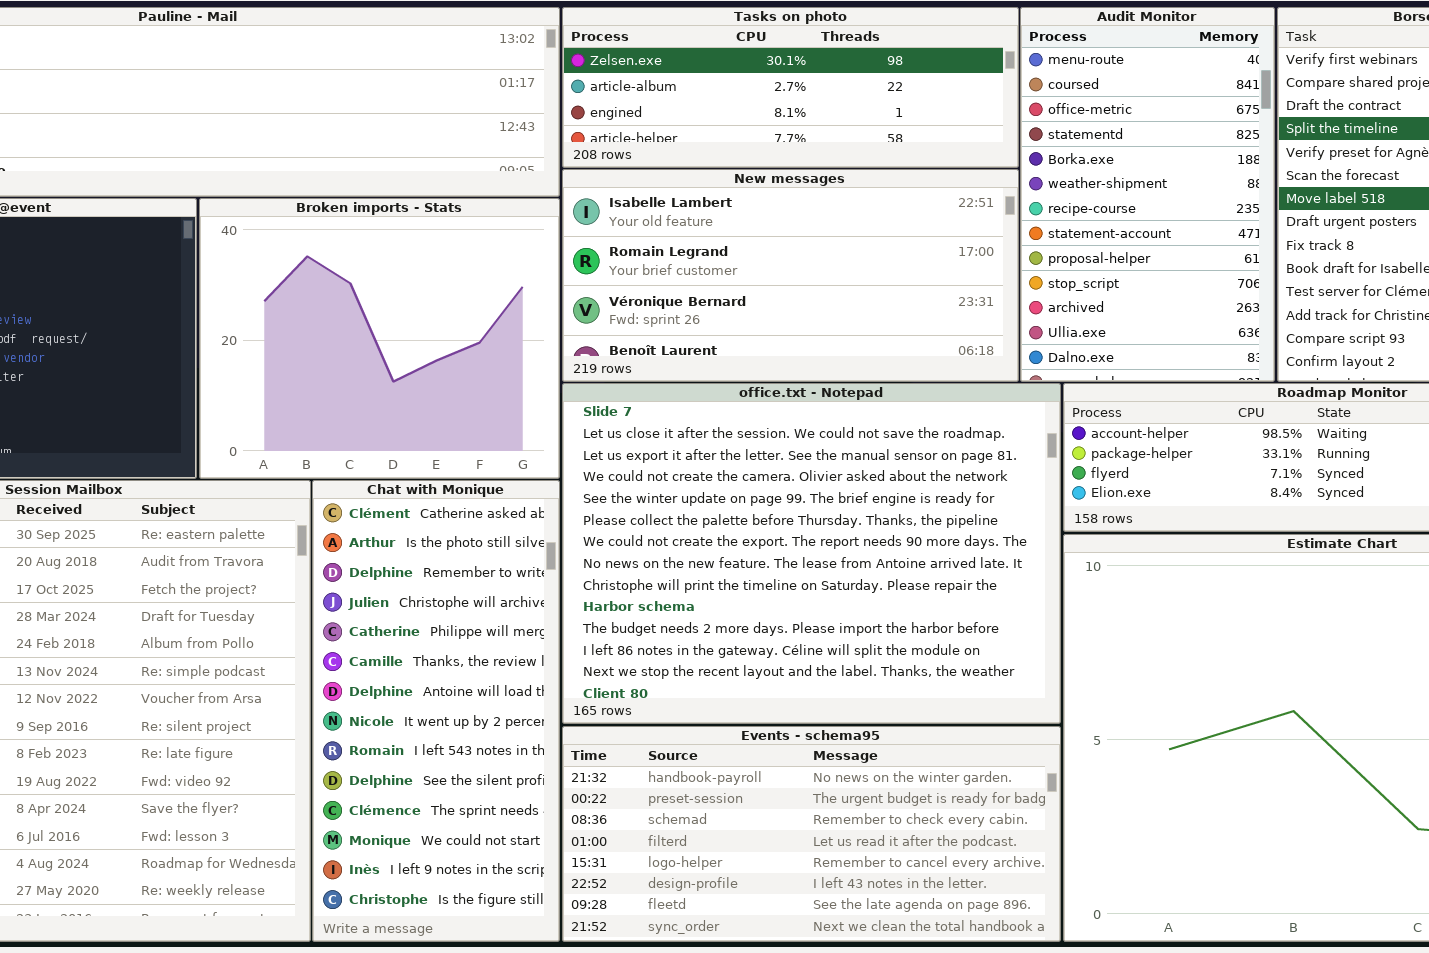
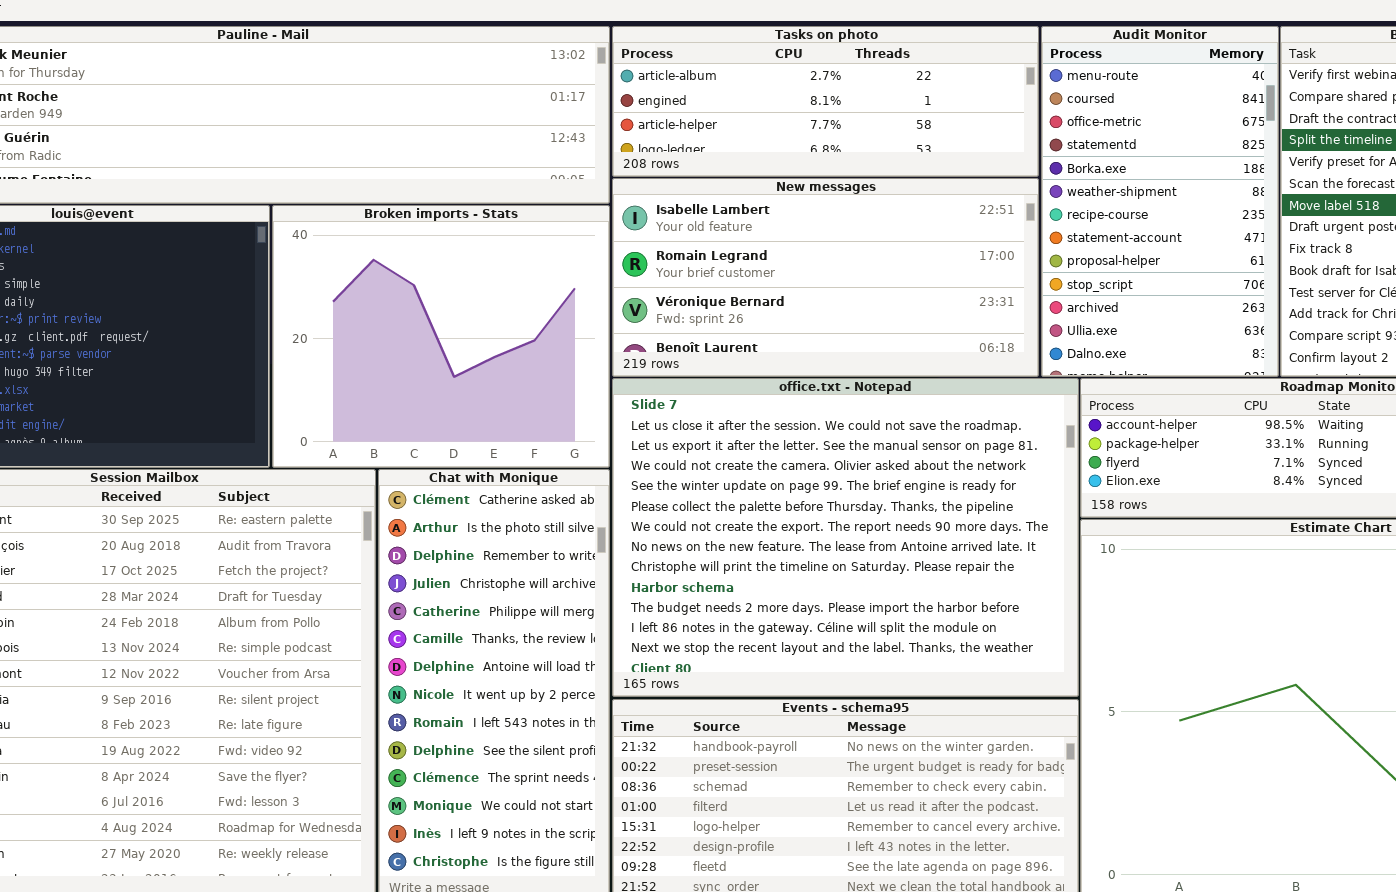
Tasks on photo: [562,7,1019,168] -> [612,26,1039,177], scrolled down 1 row

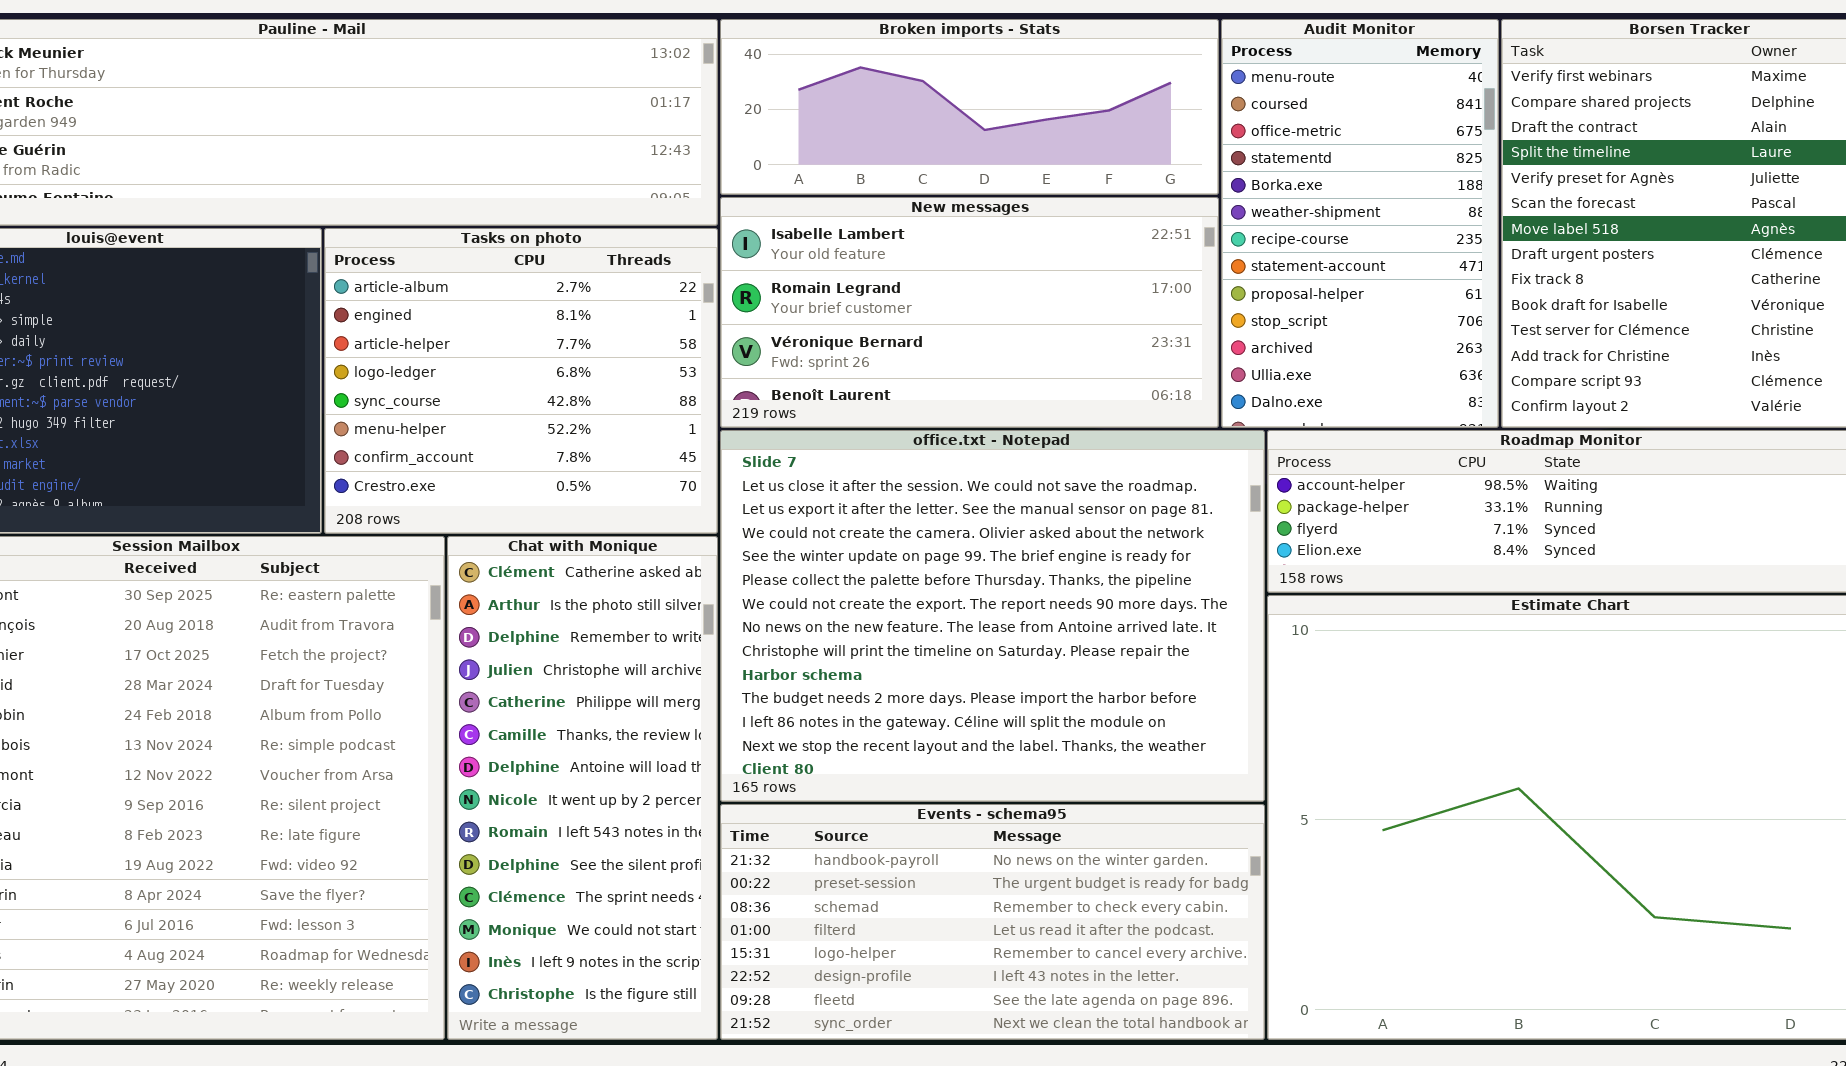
Tasks on photo: [612,26,1039,177] -> [324,228,718,534], moved, resized
Broken imports - Stats: [272,205,610,468] -> [720,19,1219,195], moved, resized

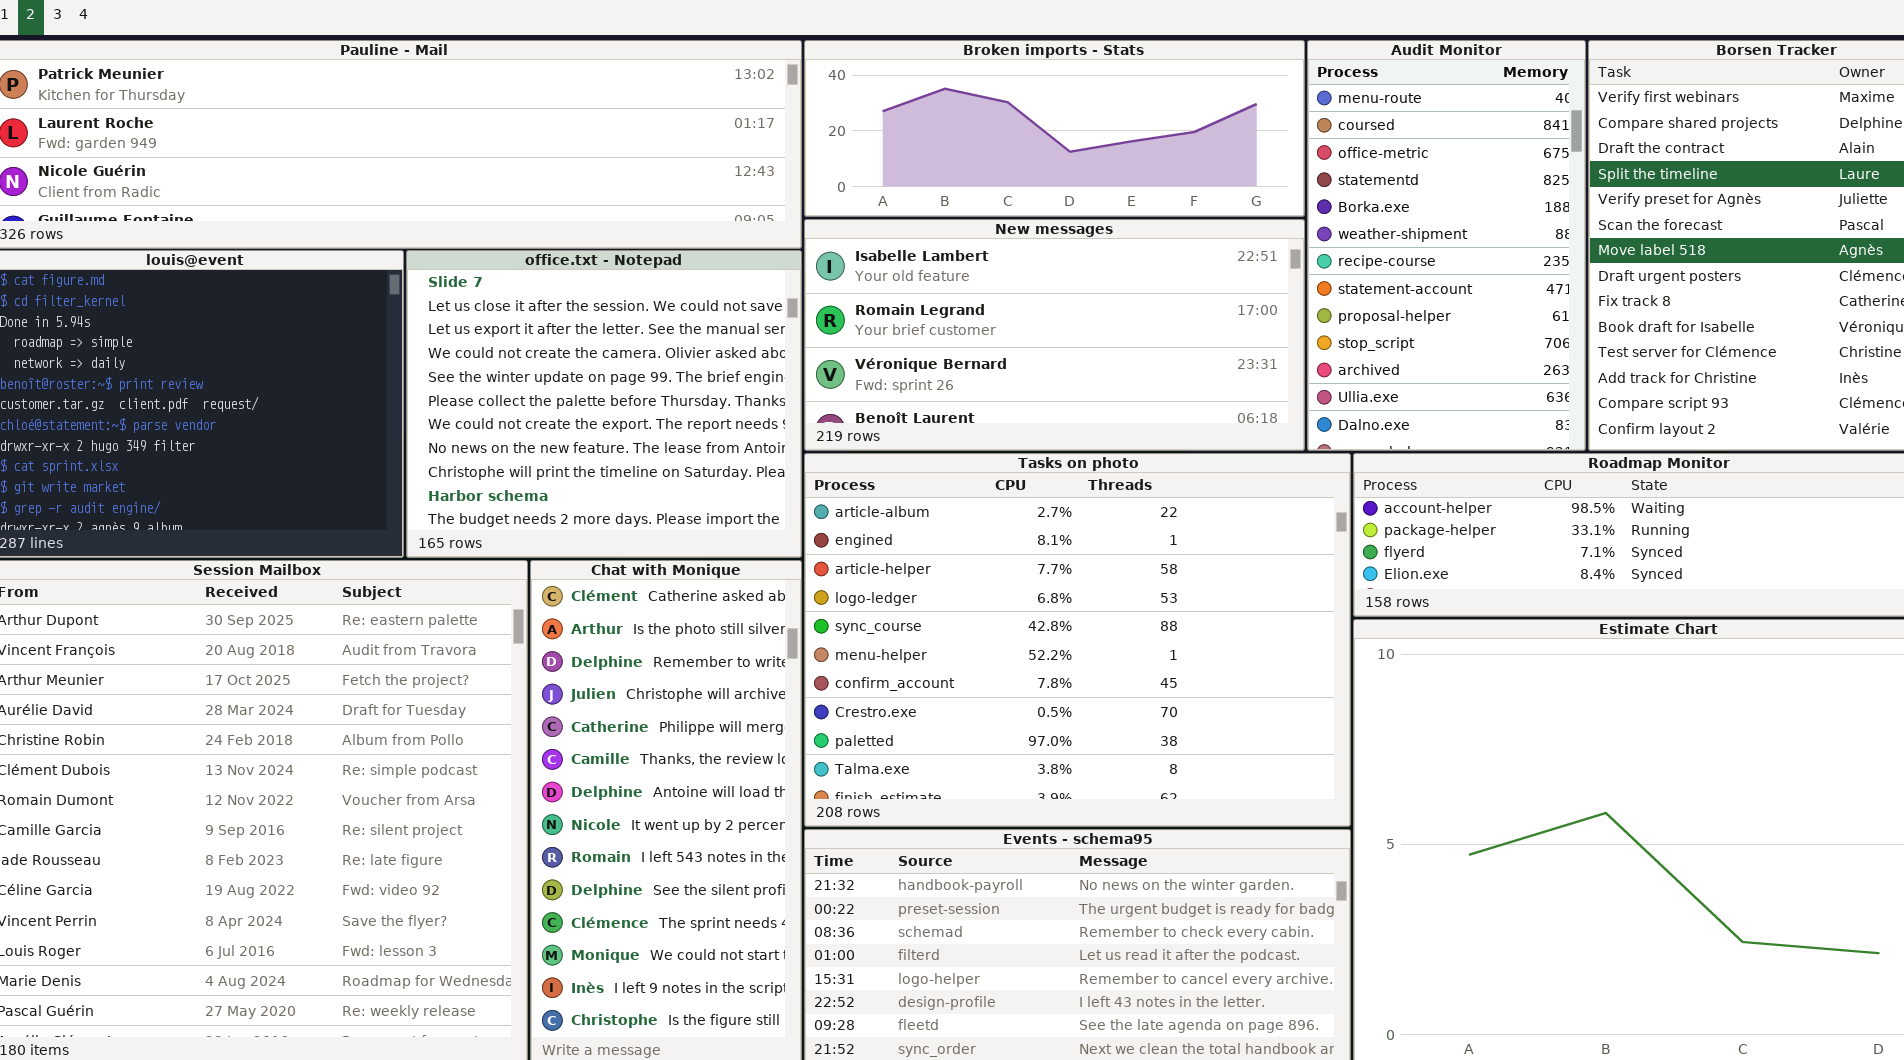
Tasks on photo: [324,228,718,534] -> [804,453,1351,827], moved, resized
office.txt - Notepad: [720,430,1265,802] -> [406,250,802,558], moved, resized

